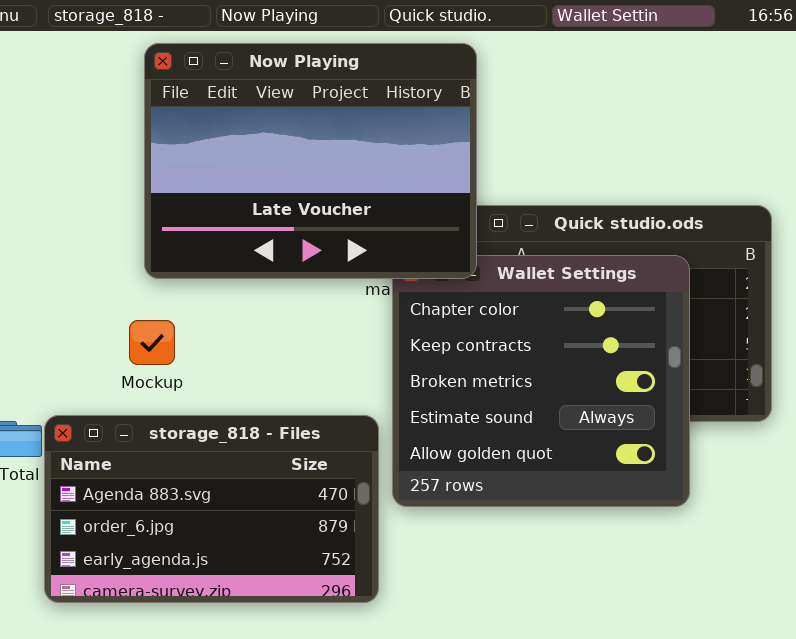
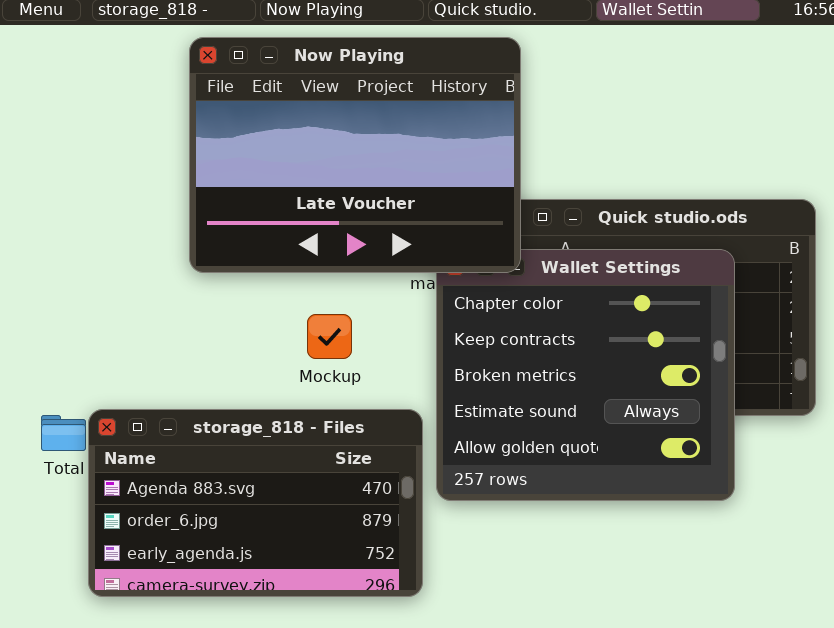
Mockup: [129,320,175,365] -> [307,314,352,359], moved

